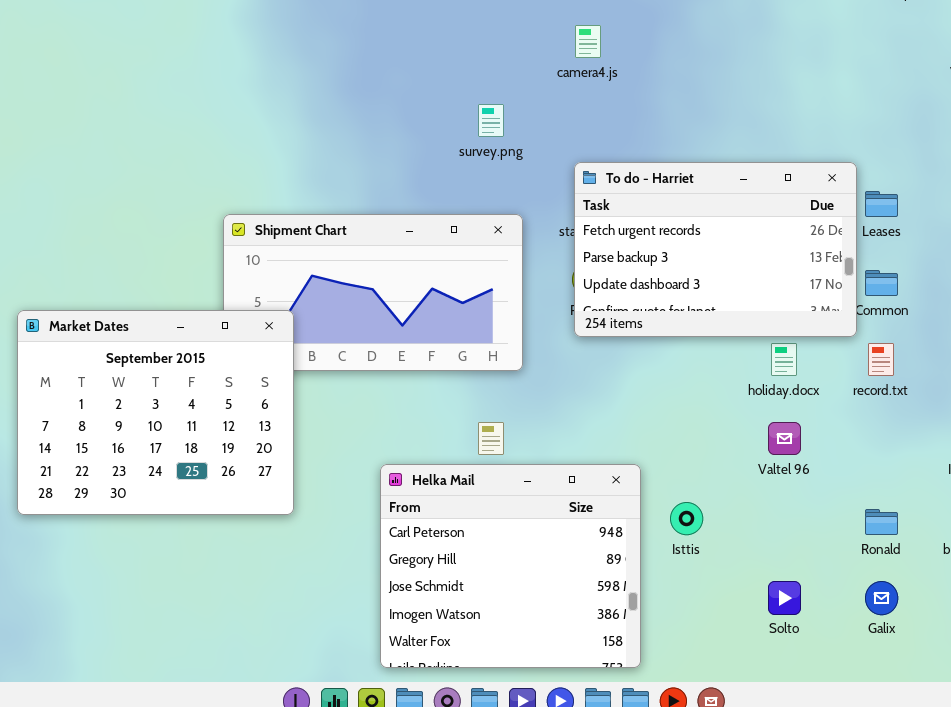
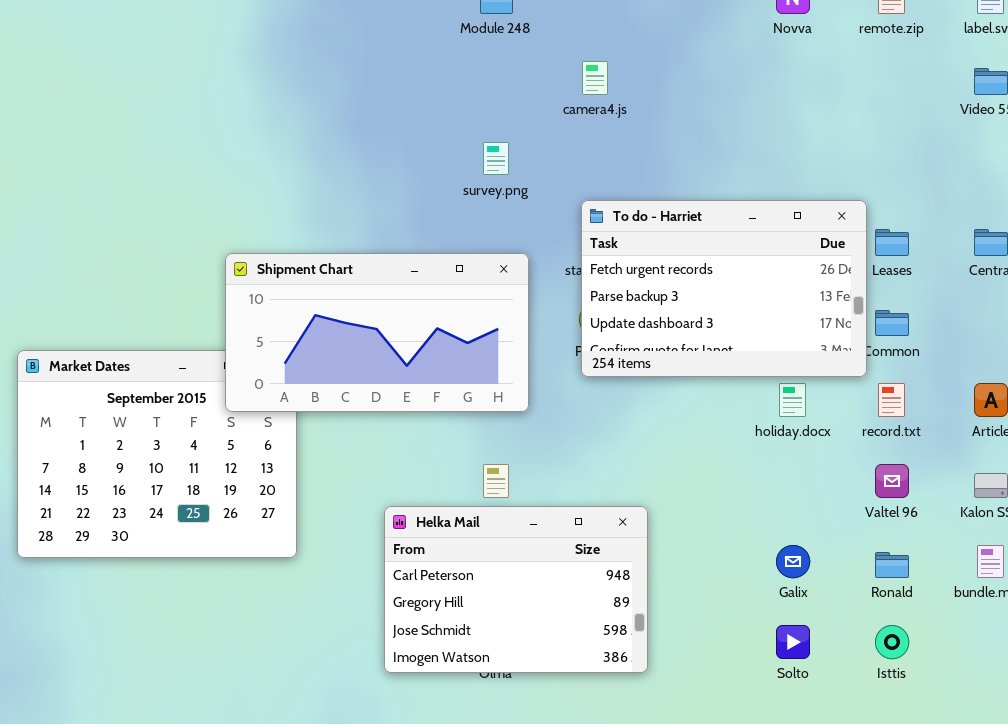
Shipment Chart: [223,214,523,371] -> [225,253,529,412], raised
Valtel 96: [768,422,801,455] -> [875,464,909,498], moved
Helka Mail: [380,464,641,668] -> [384,506,648,673], resized
Isttis: [670,502,703,535] -> [875,625,909,659], moved
Galix: [865,581,898,615] -> [776,545,810,578], moved

